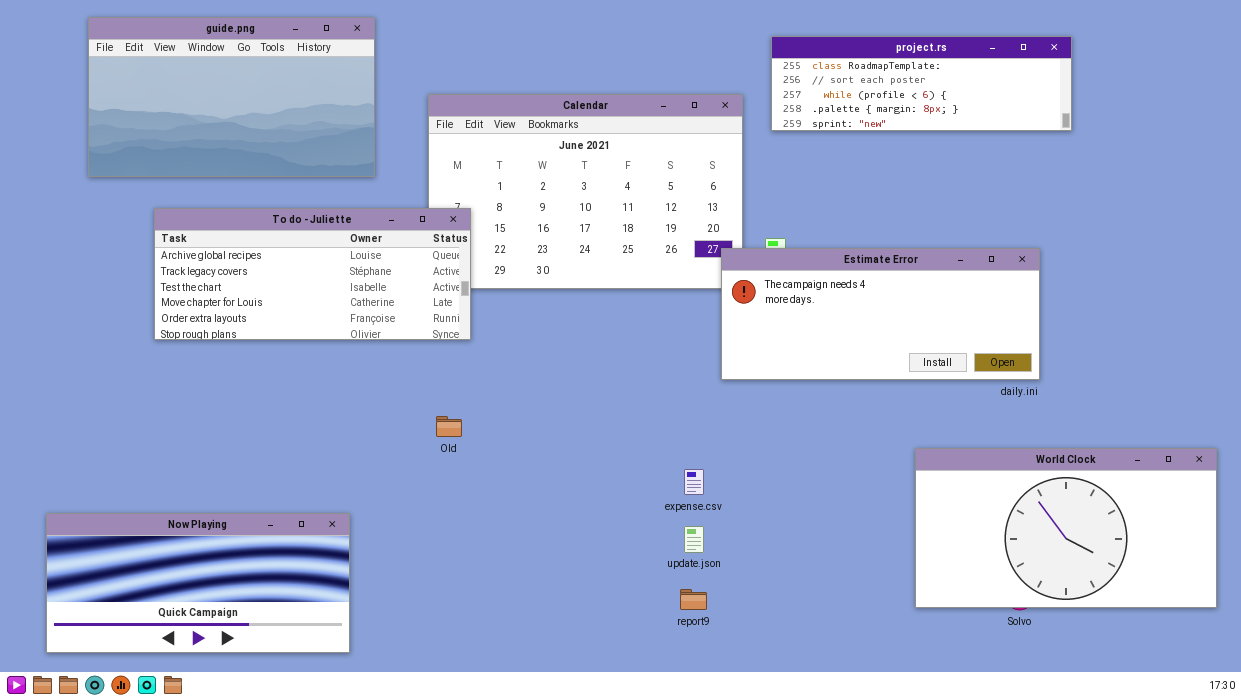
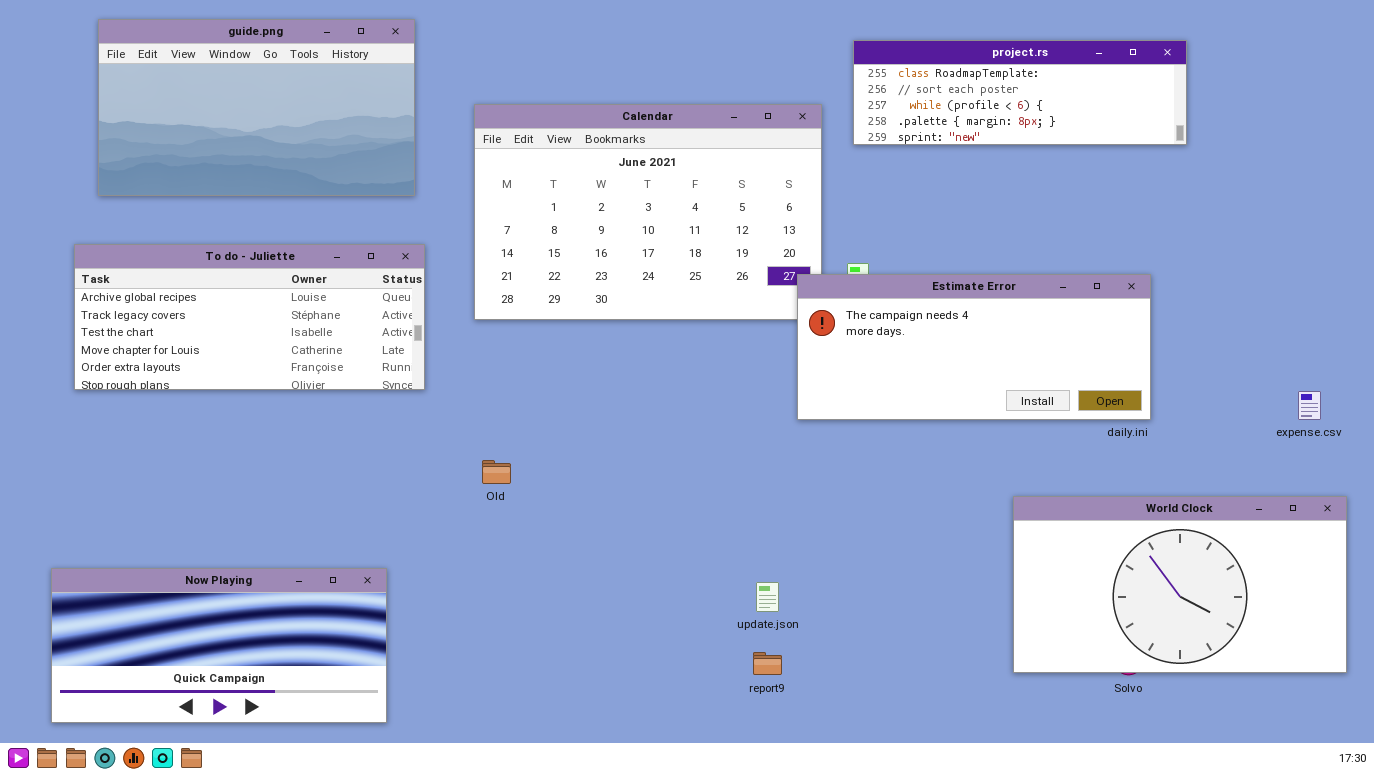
To do - Juliette: [154,208,471,340] -> [74,244,425,390], moved
expense.csv: [684,469,704,495] -> [1298,391,1321,420], moved

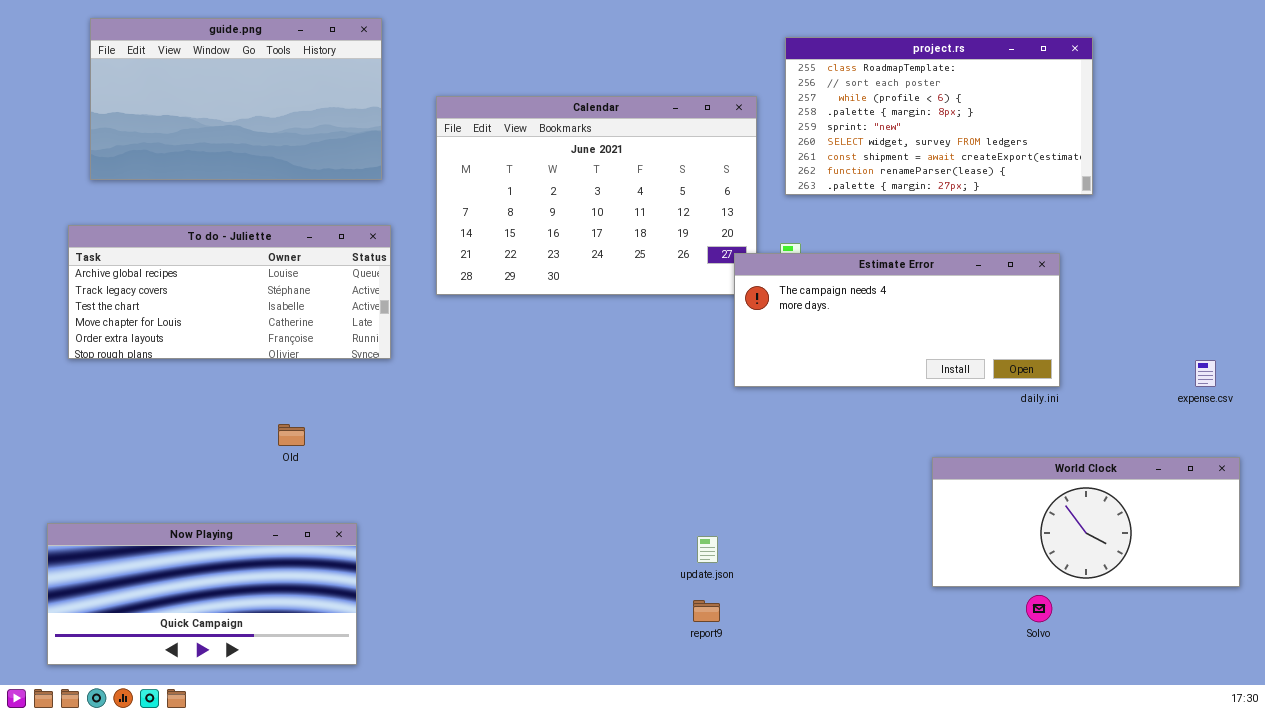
project.rs: [853,40,1187,145] -> [785,37,1093,195], resized
Old: [482,460,511,484] -> [278,424,305,446], moved
World Clock: [1013,496,1347,673] -> [932,457,1240,587], resized

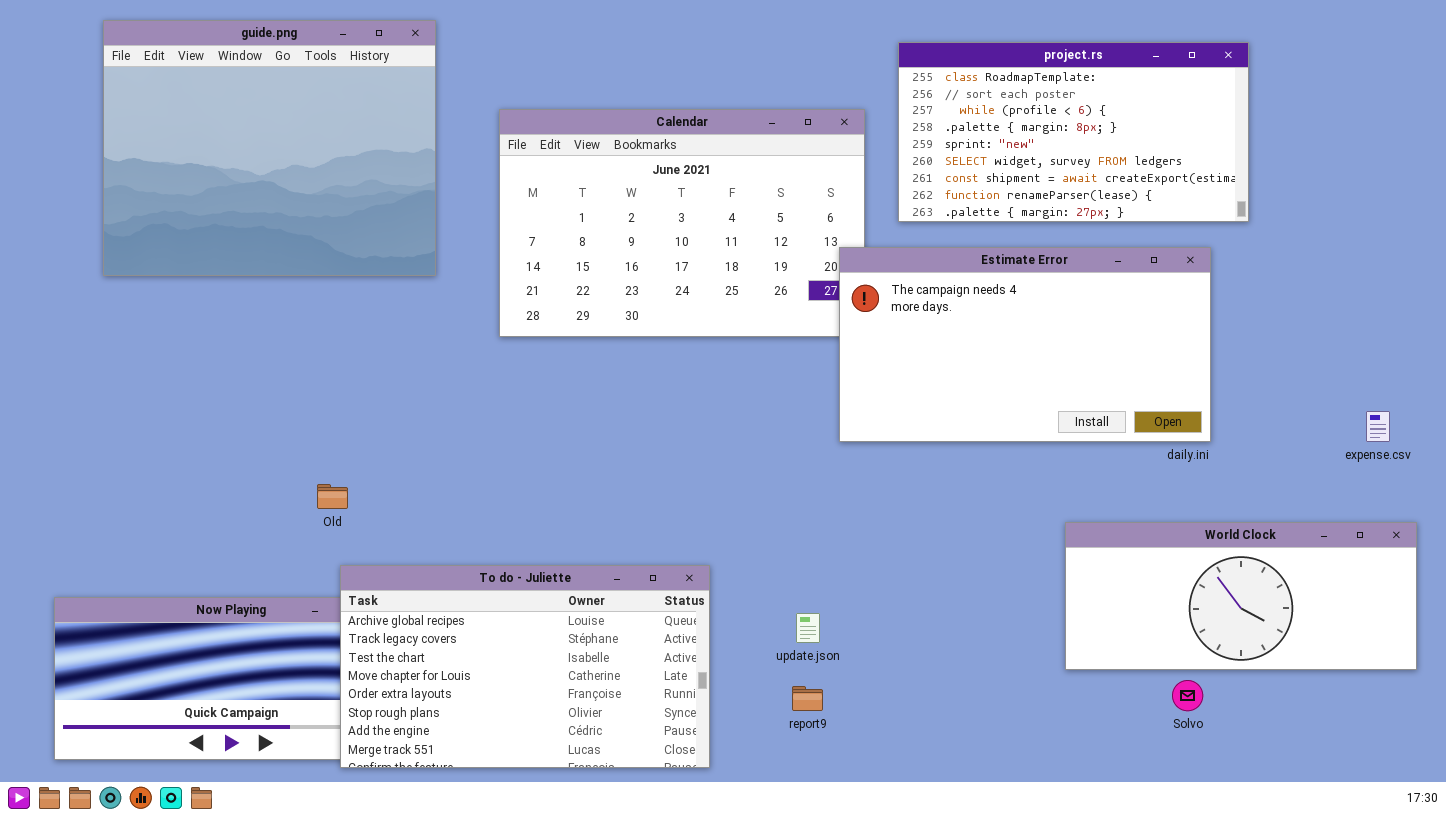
guide.png: [90,18,382,180] -> [103,20,436,276], resized
To do - Juliette: [68,225,391,359] -> [340,565,710,768], moved, resized
Estimate Error: [734,253,1060,387] -> [839,247,1211,442], resized

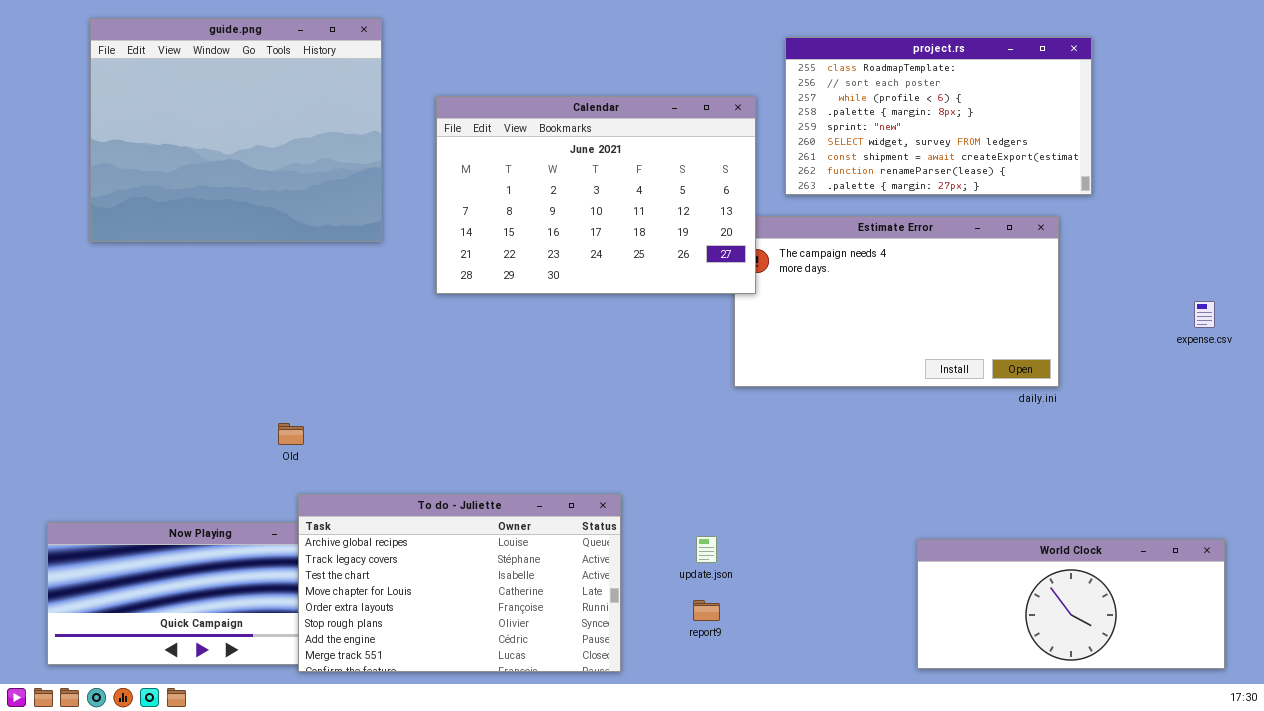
Calendar: [499,109,865,337] -> [436,96,756,294], raised
expense.csv: [1366,411,1390,442] -> [1194,301,1215,328], moved
World Clock: [1065,522,1417,670] -> [917,539,1225,669], moved

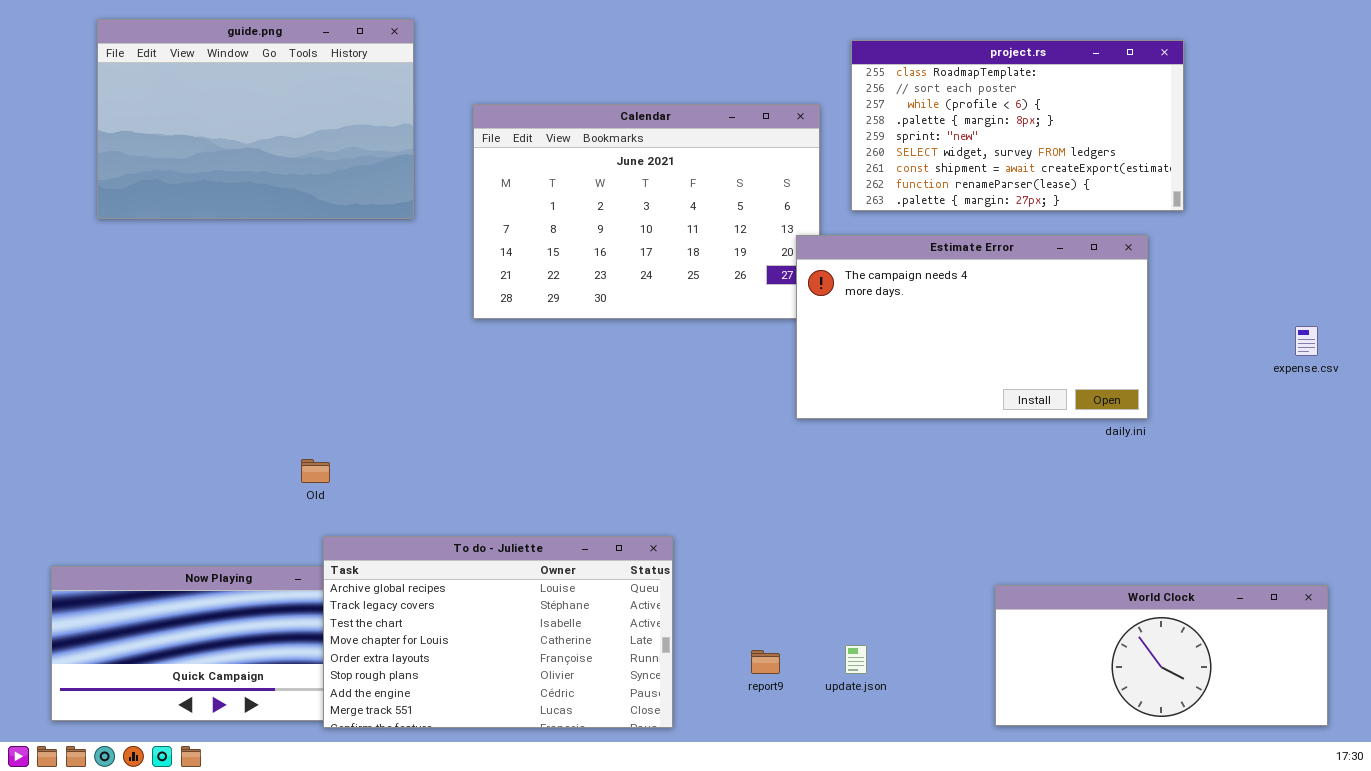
guide.png: [90,18,382,242] -> [97,19,414,219], resized
Estimate Error: [734,216,1059,387] -> [796,235,1148,419], raised
update.json: [696,536,717,563] -> [845,645,867,674], moved

